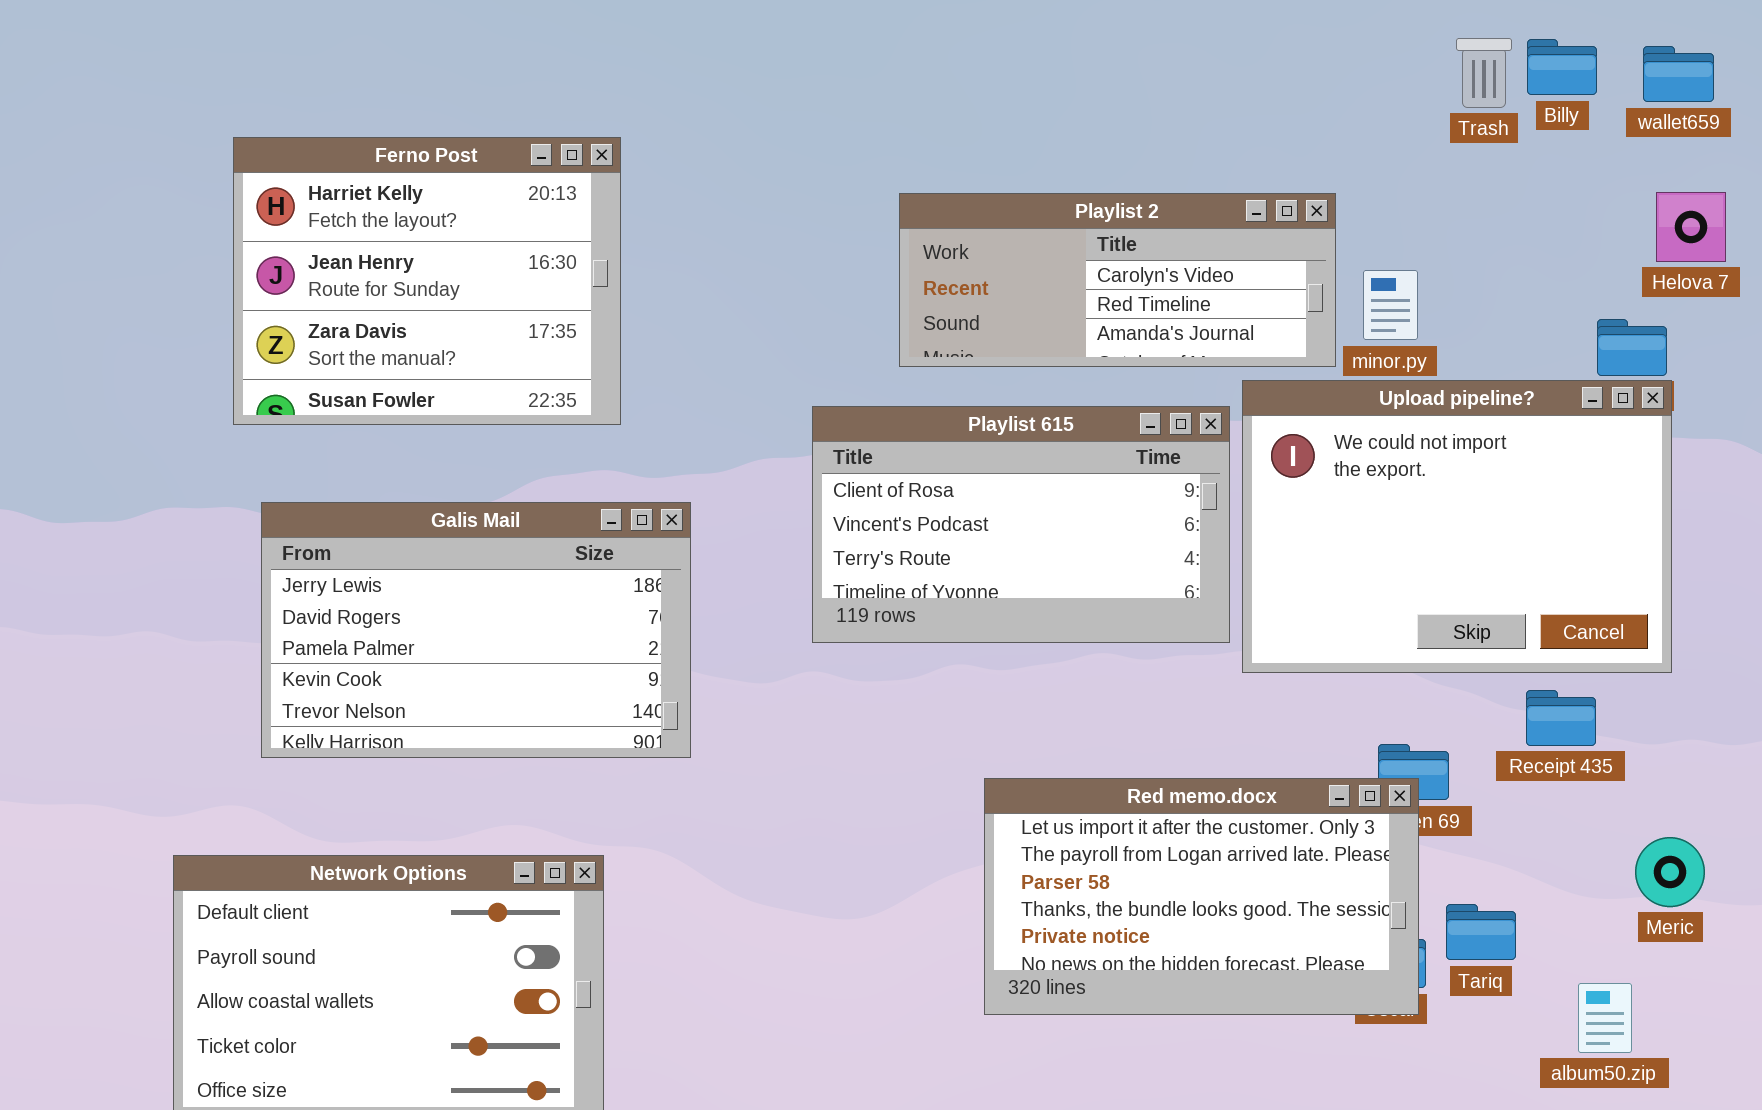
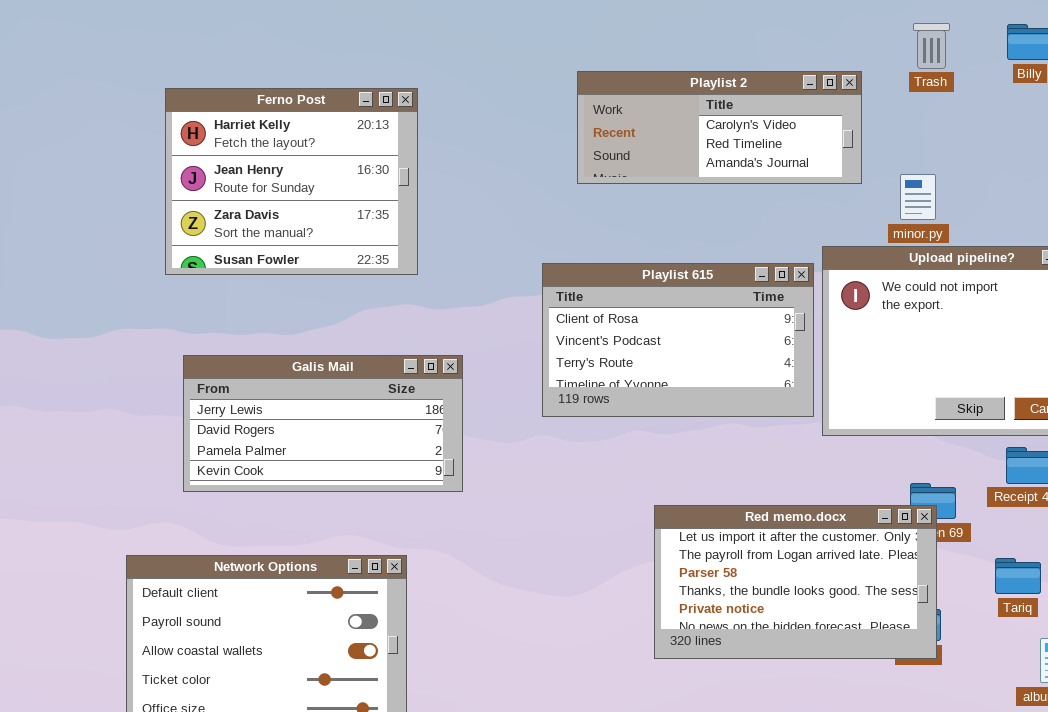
Trash: [1456,38,1512,108] -> [913,23,950,69], moved
Playlist 2: [899,193,1336,367] -> [577,71,862,184], moved
Galis Mail: [261,502,691,758] -> [183,355,463,492], resized
Tariq: [1446,904,1516,960] -> [995,558,1041,594], moved

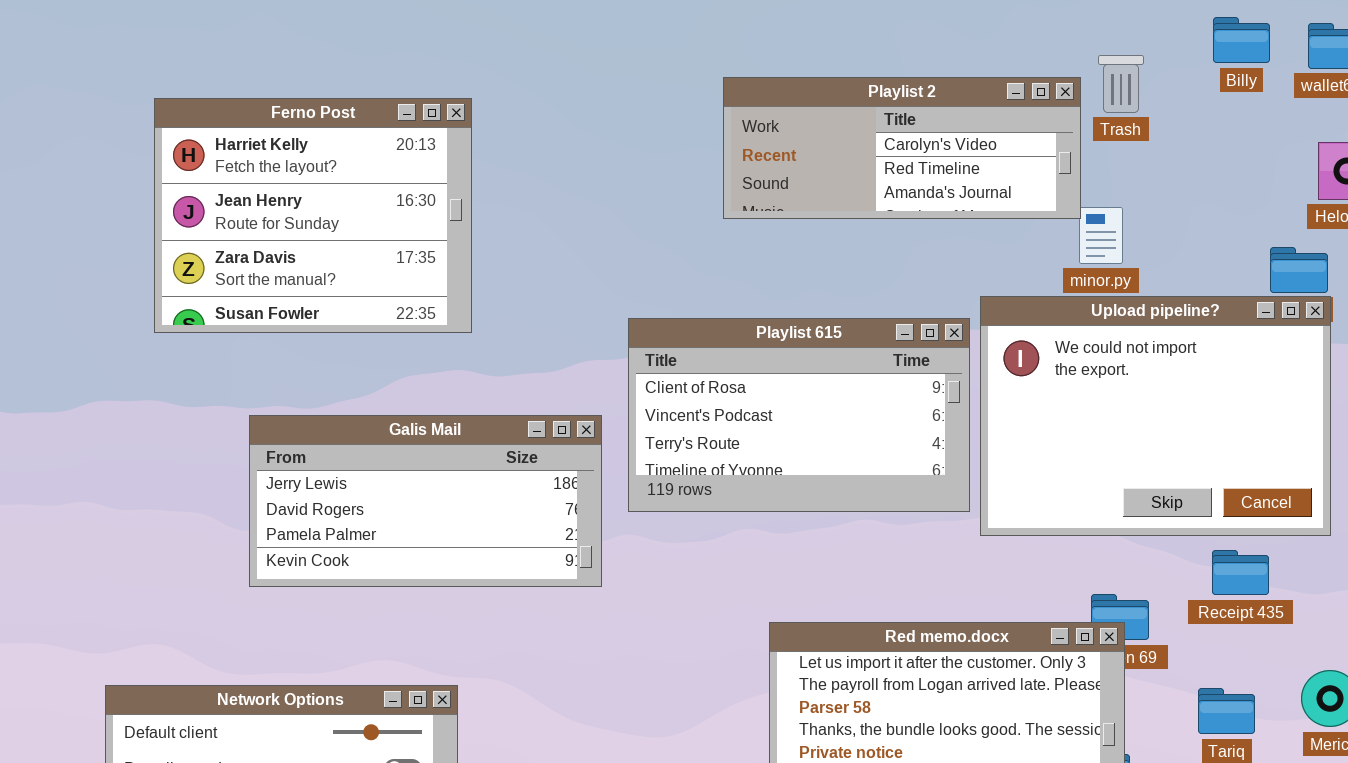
Trash: [913,23,950,69] -> [1098,55,1144,113], moved
Playlist 2: [577,71,862,184] -> [723,77,1081,219], moved
Galis Mail: [183,355,463,492] -> [249,415,602,587], moved

